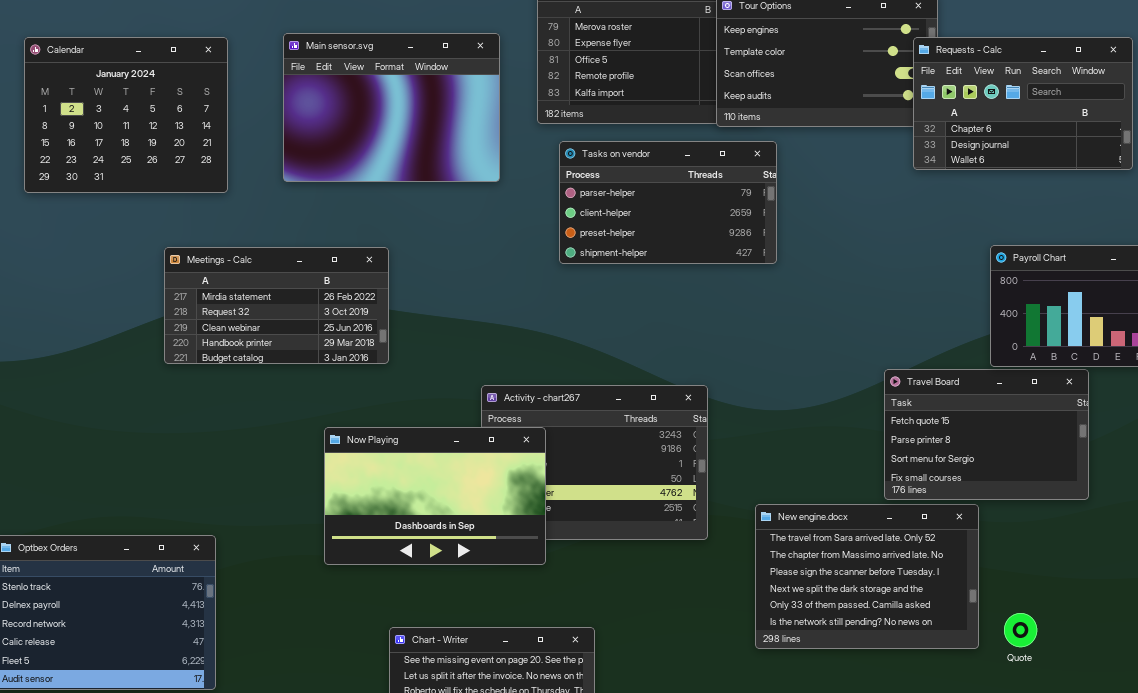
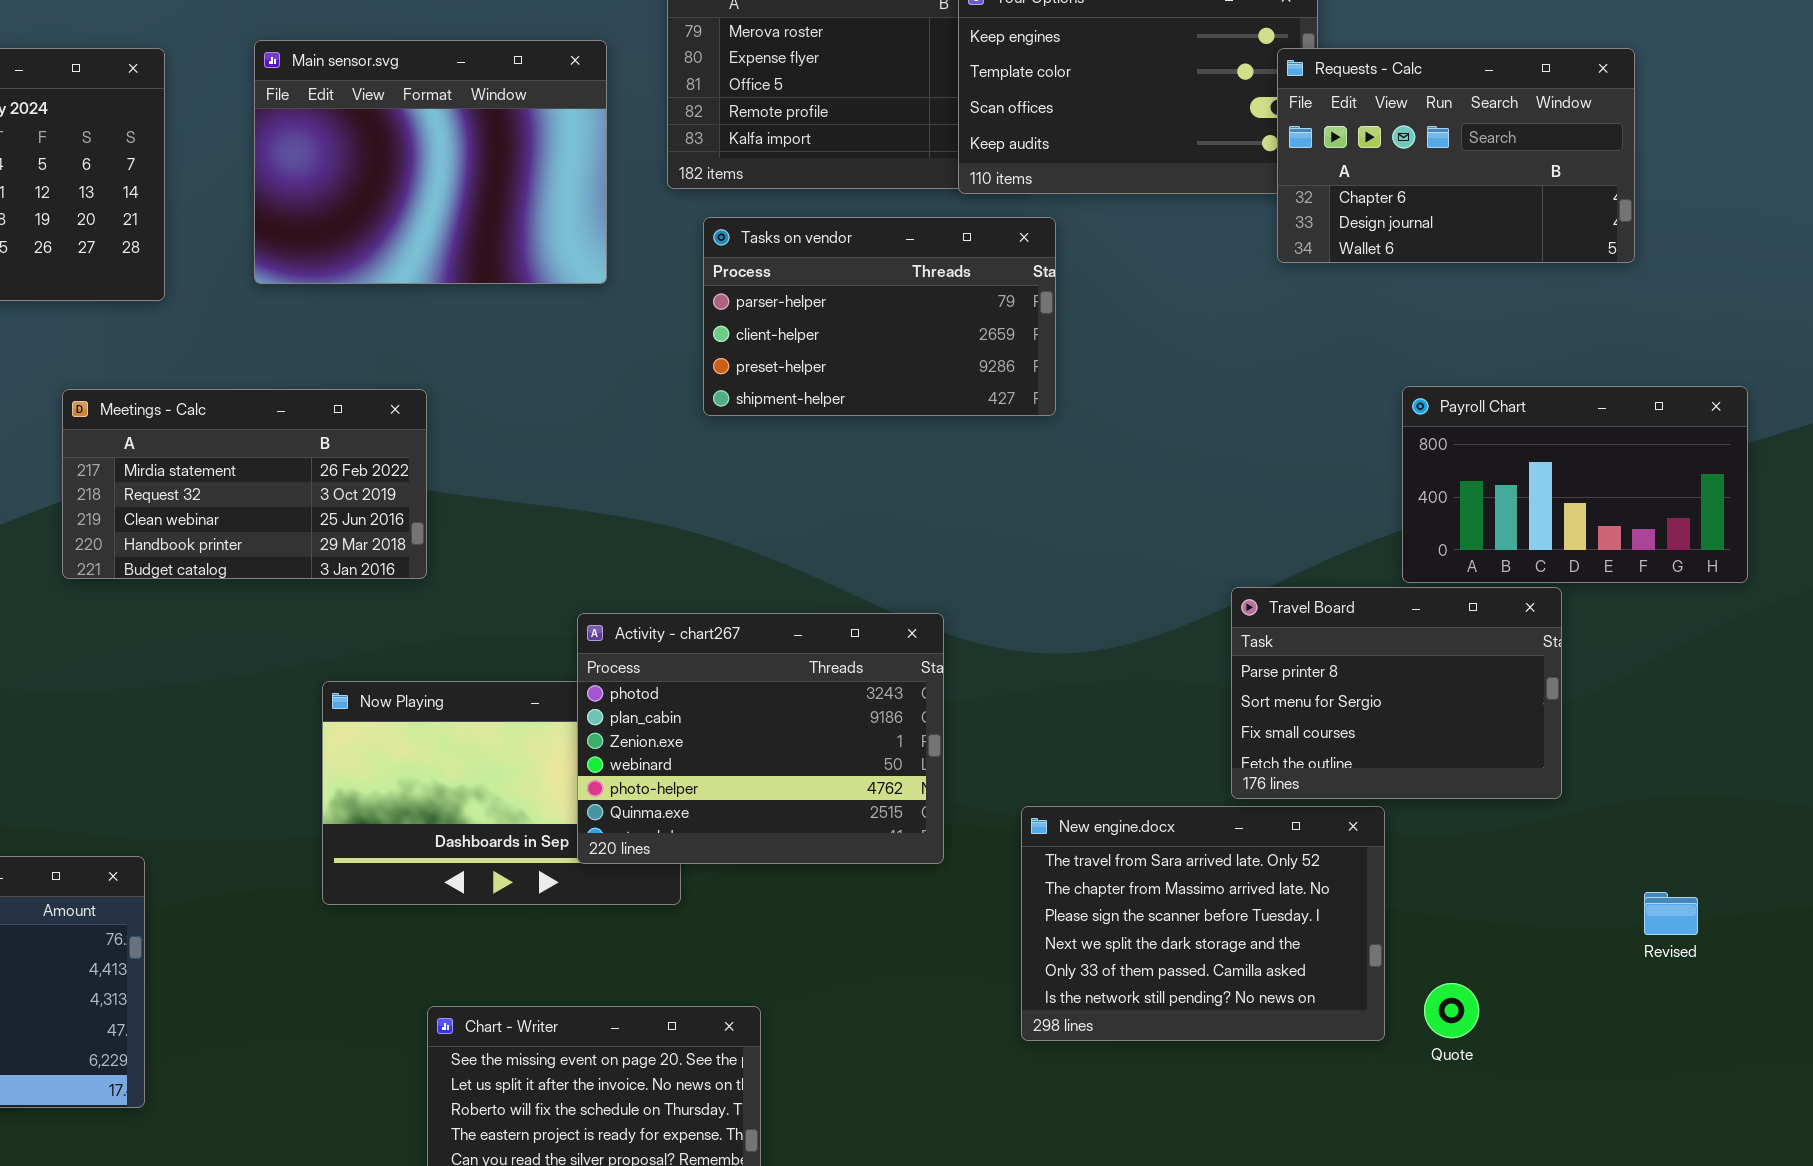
Travel Board: [884,369,1089,500] -> [1231,587,1562,799], scrolled down 1 row
Activity - chart267: [481,385,708,540] -> [577,613,944,864], raised

